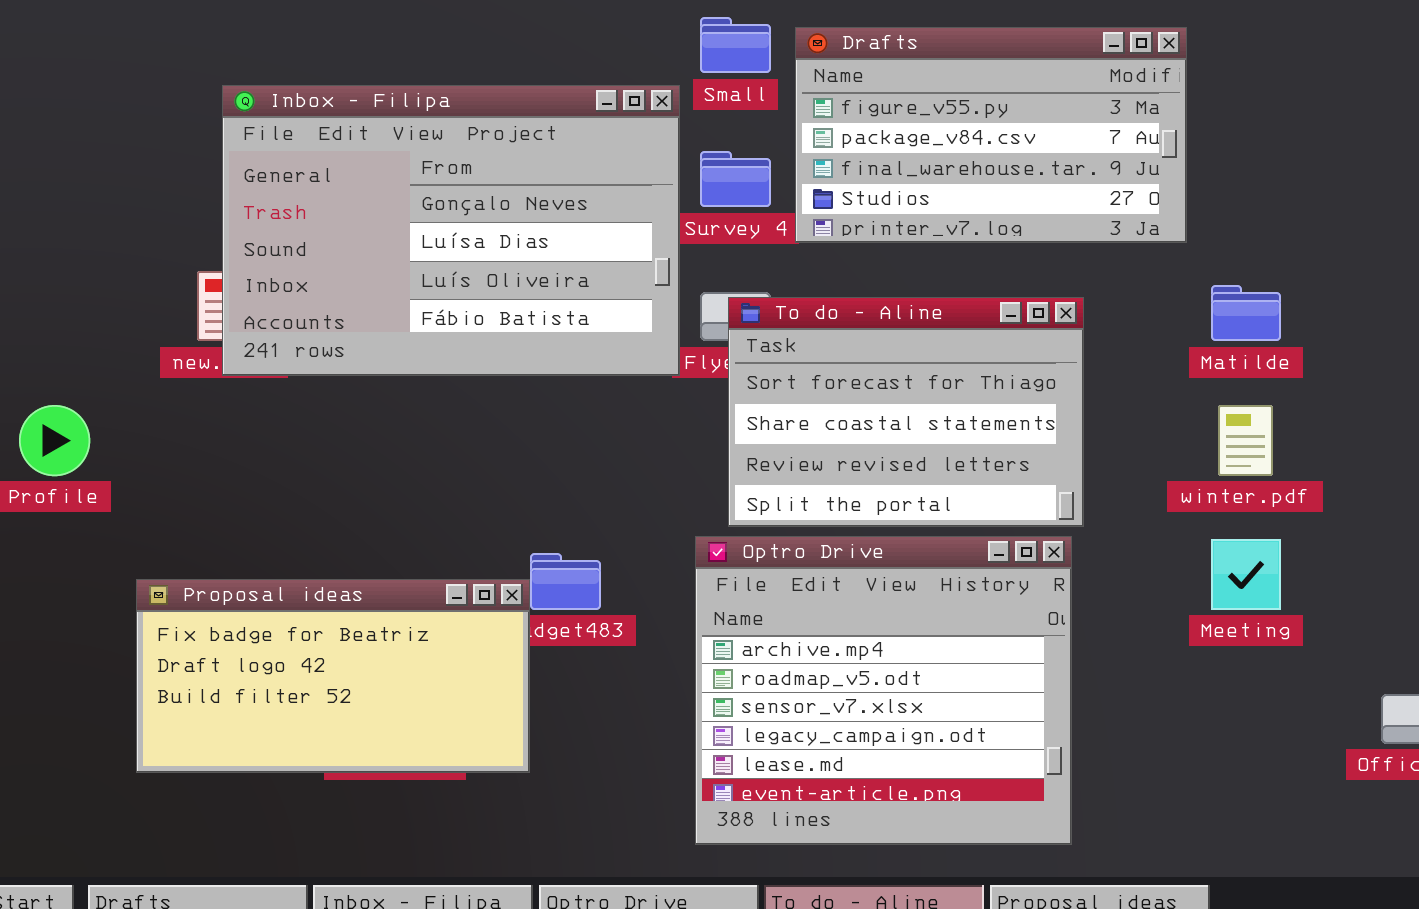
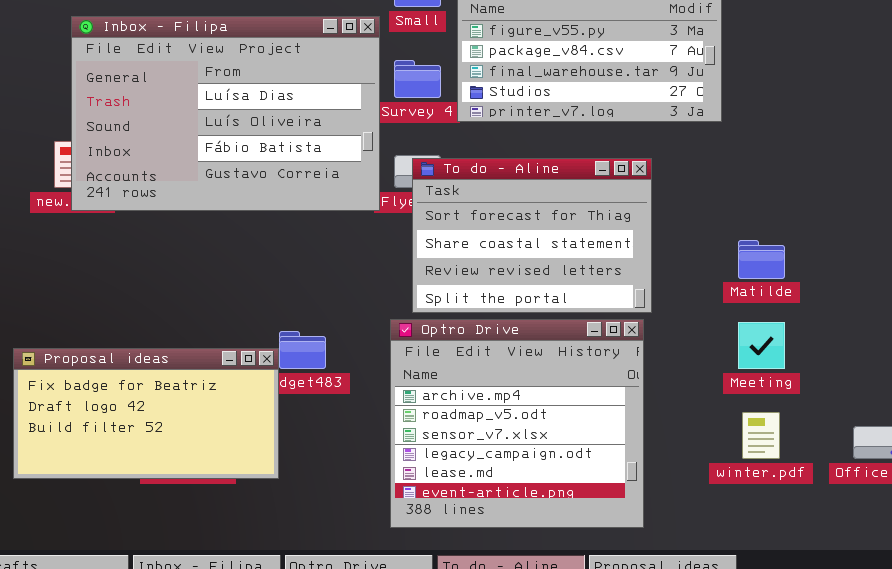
Inbox - Filipa: [222,85,680,376] -> [71,16,380,211], scrolled down 1 row
Matilde: [1211,285,1281,341] -> [738,240,785,279], moved
winter.pdf: [1218,405,1273,476] -> [742,412,780,459], moved

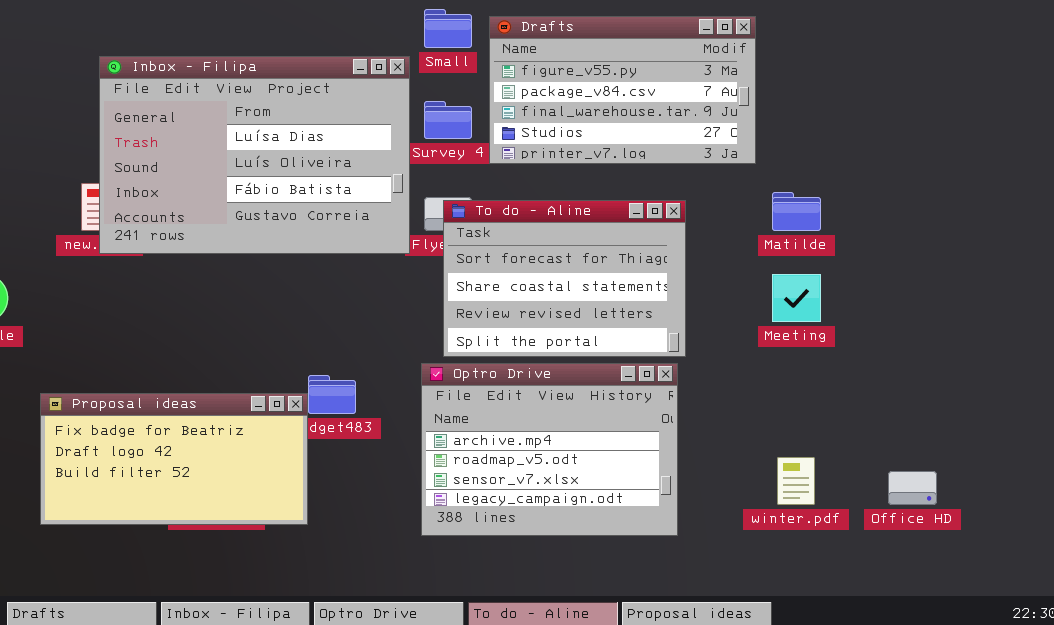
Matilde: [738,240,785,279] -> [772,192,821,231], moved
Optro Drive: [390,319,644,528] -> [421,363,678,536], resized
Meeting: [738,322,785,369] -> [772,274,821,322], moved

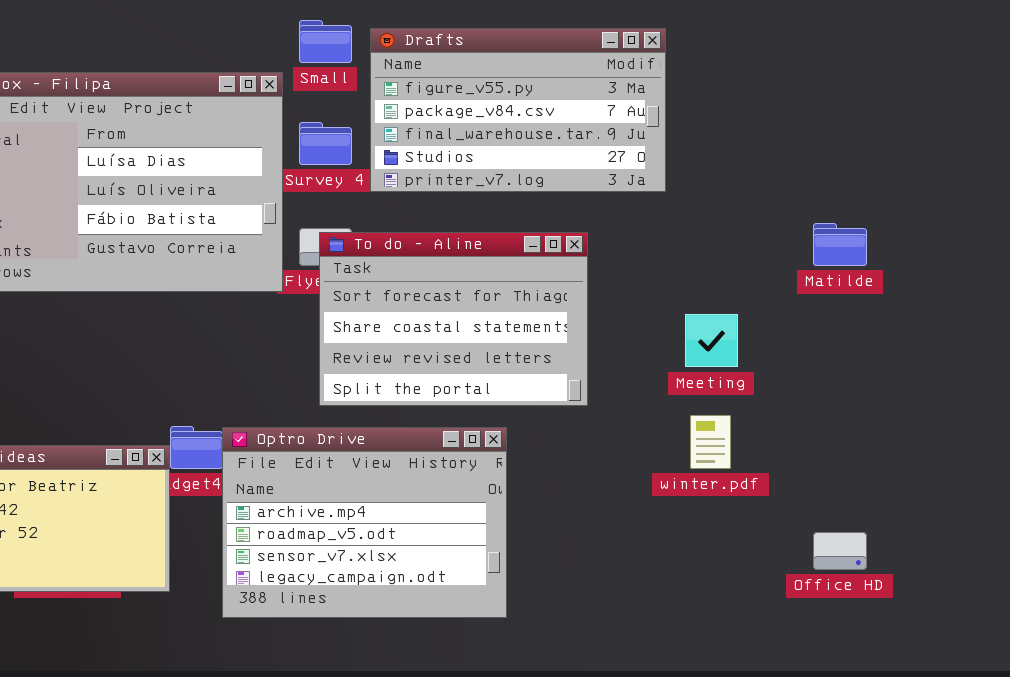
Matilde: [772,192,821,231] -> [813,223,867,266], moved
Optro Drive: [421,363,678,536] -> [222,427,507,618], moved
winter.pdf: [777,457,815,505] -> [690,415,731,469], moved

